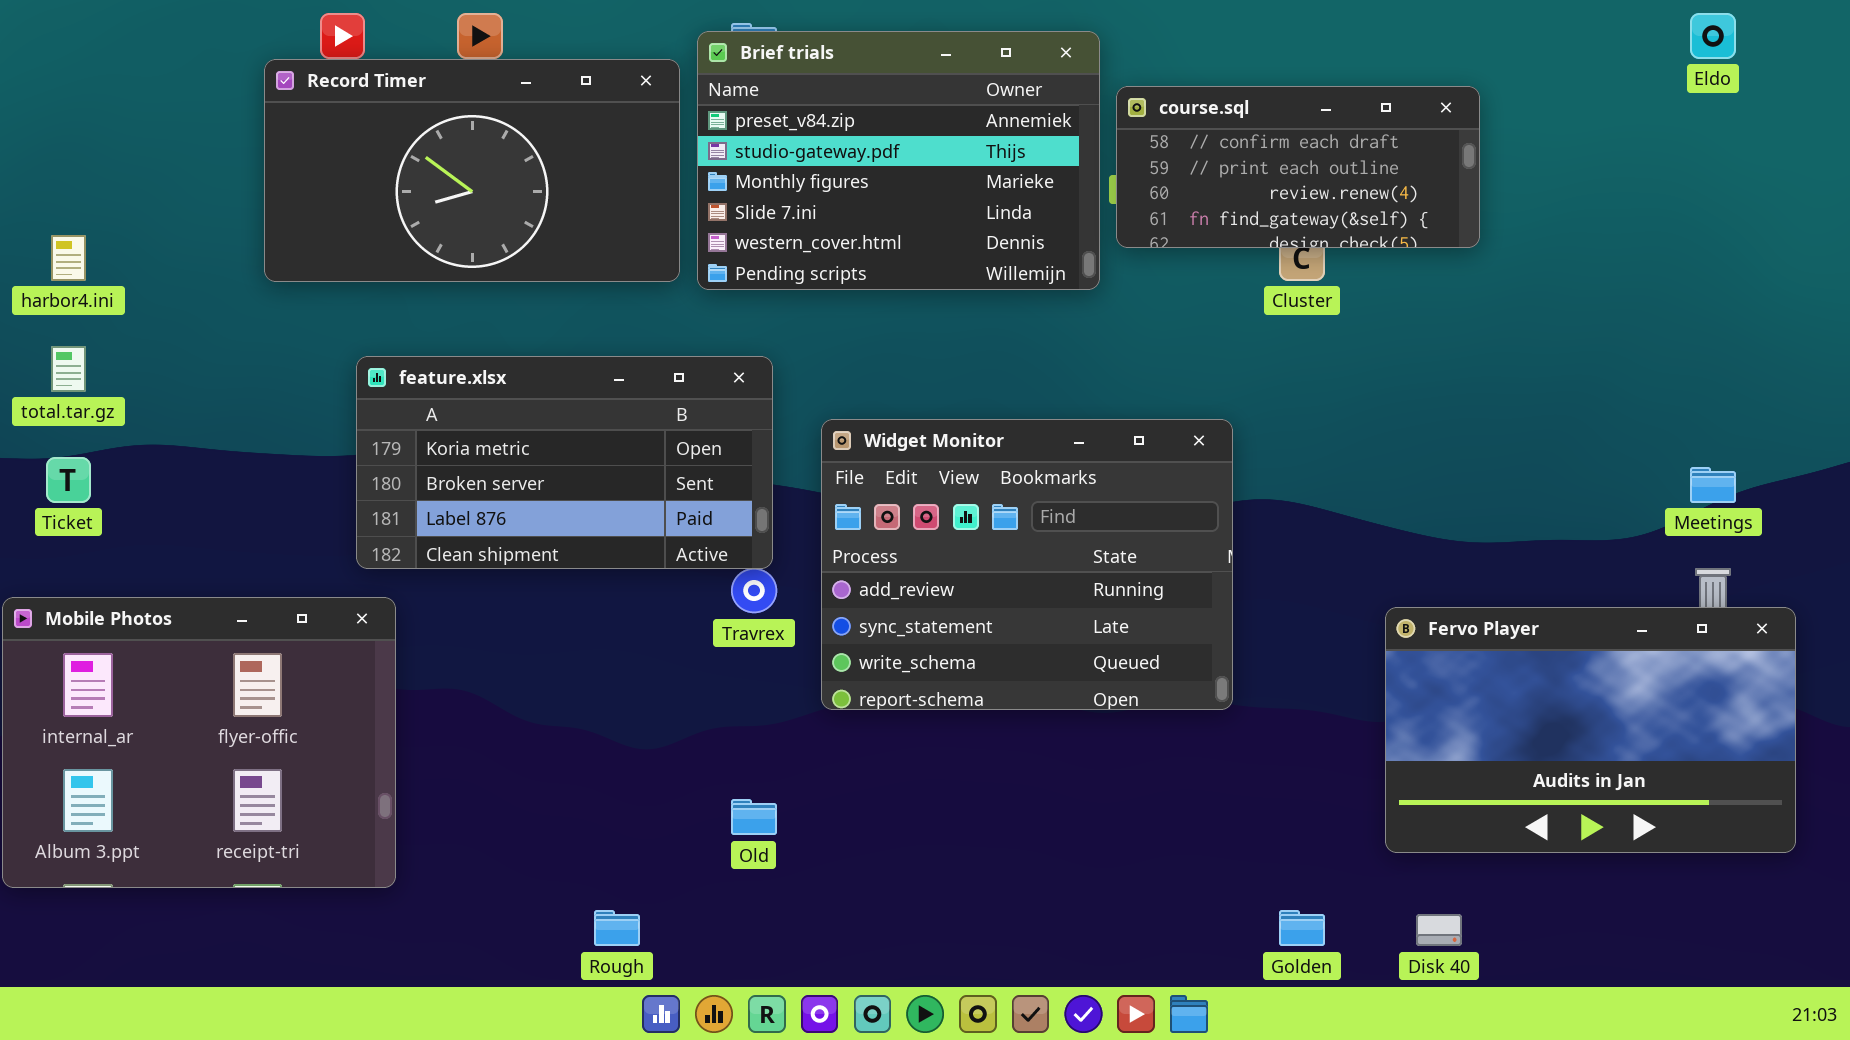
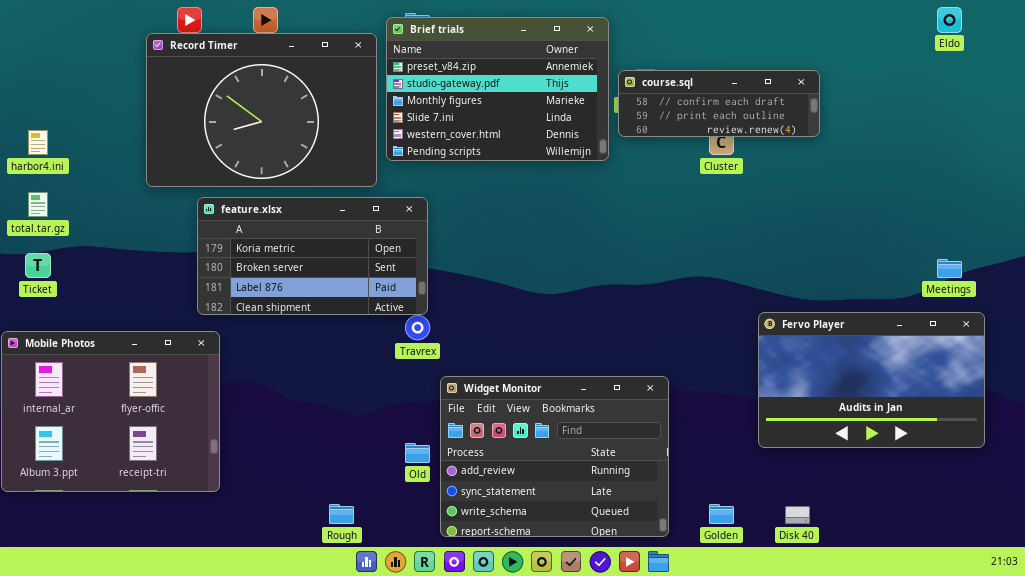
Record Timer: [264,59,680,282] -> [146,33,377,187], resized
course.sql: [1116,86,1480,248] -> [618,70,820,137], resized
Widget Monitor: [821,419,1233,710] -> [440,376,669,537], moved
Fervo Player: [1385,607,1796,853] -> [758,312,985,448], moved

